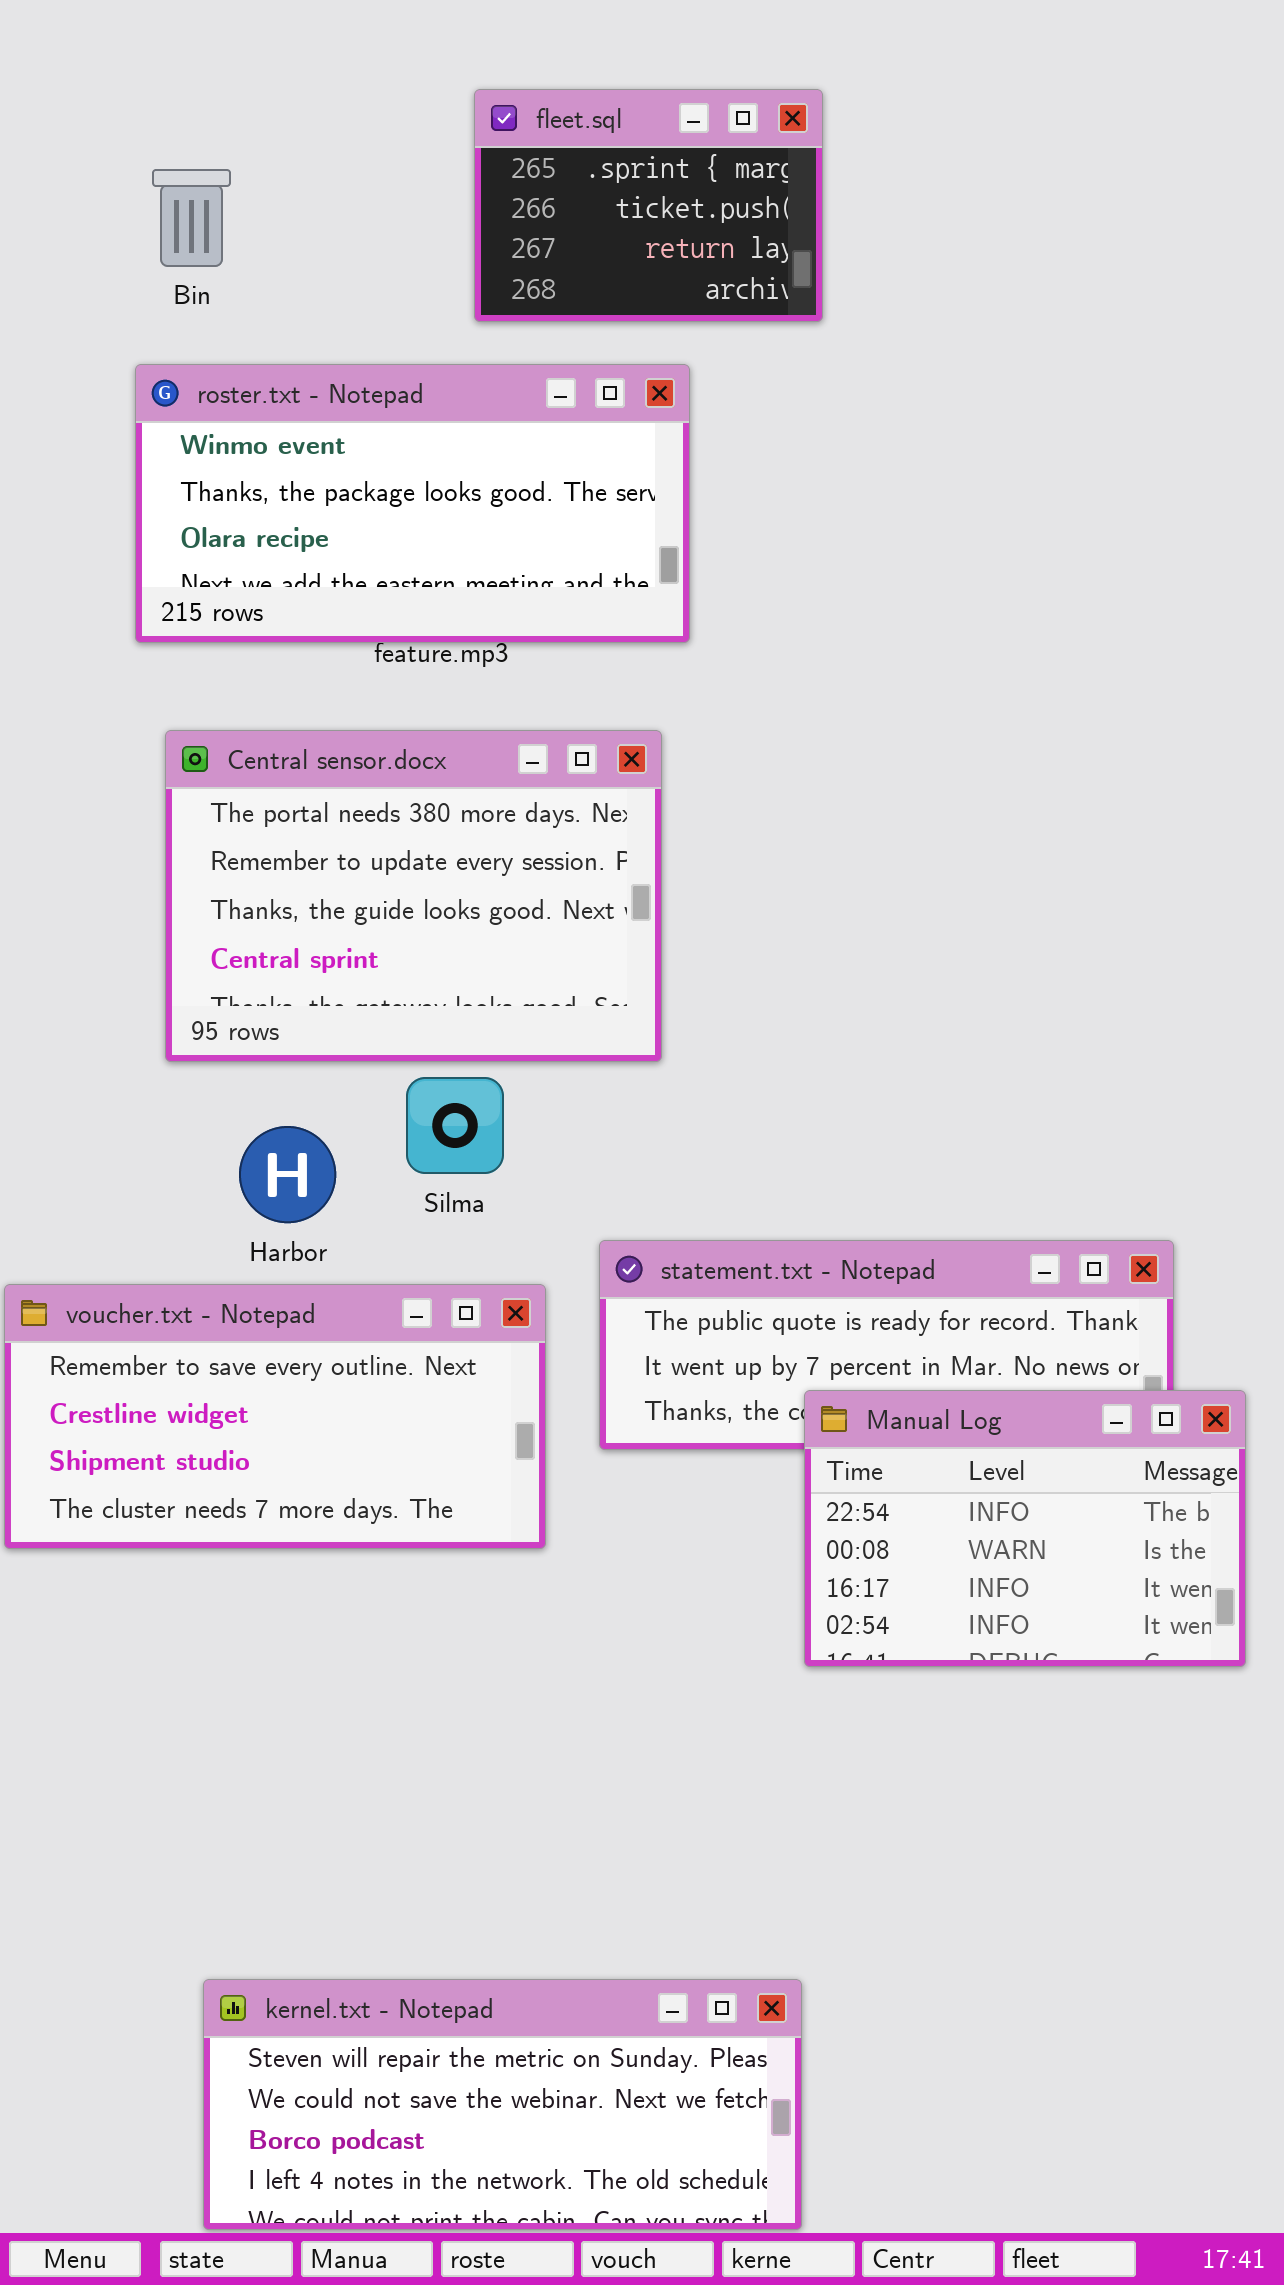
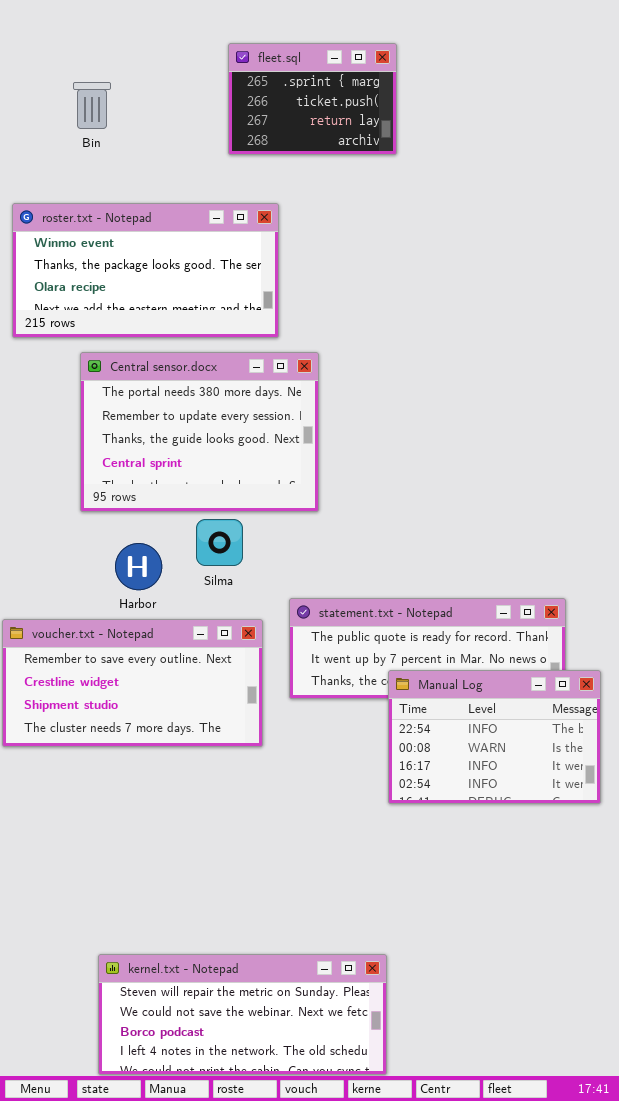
roster.txt - Notepad: [135,364,690,643] -> [12,203,279,338], moved

